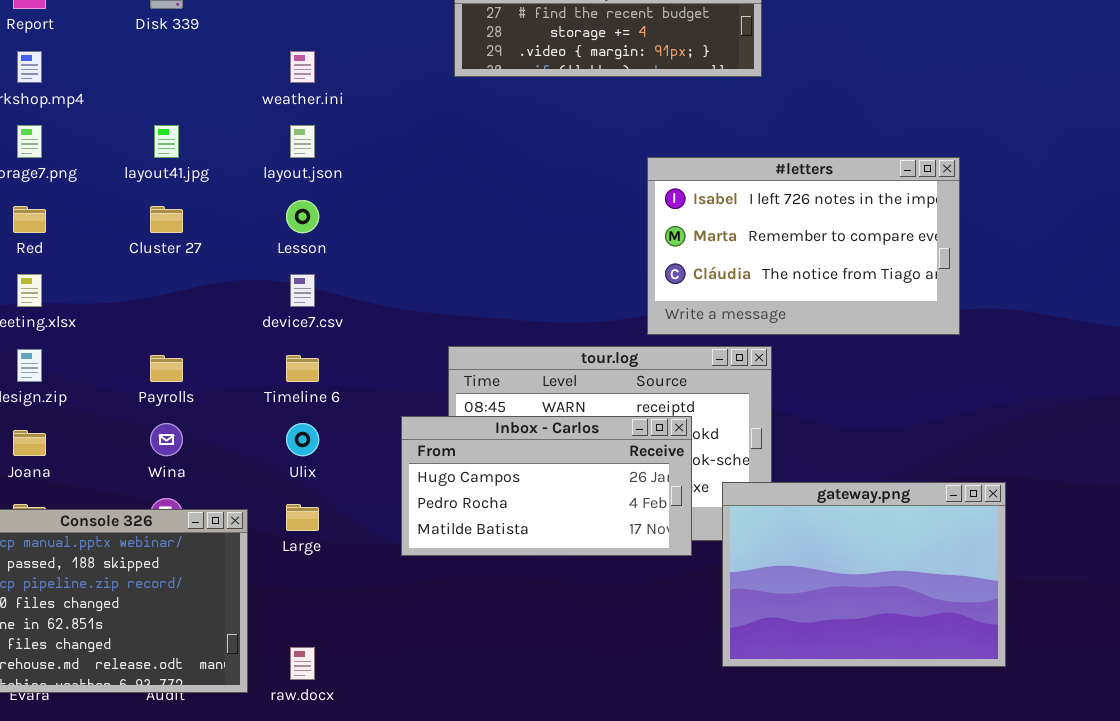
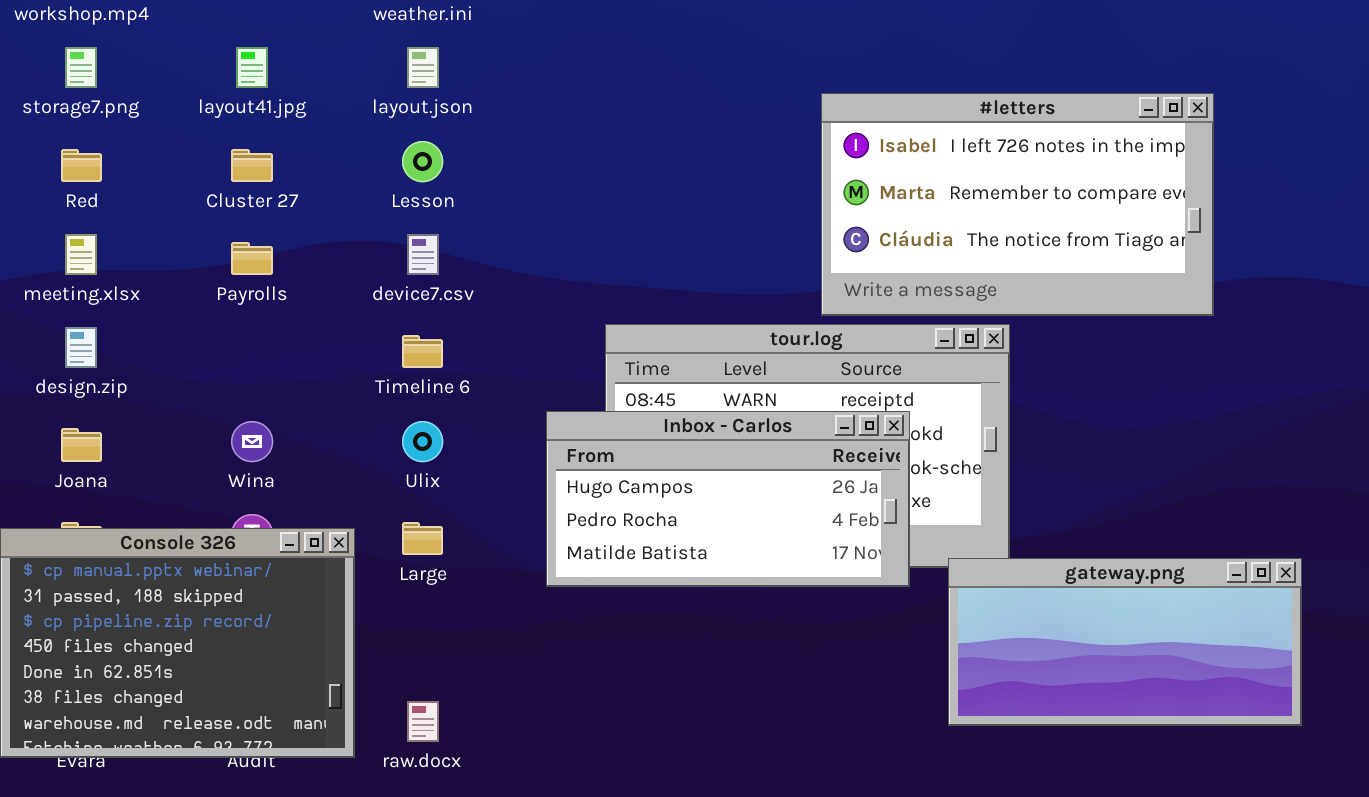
#letters: [647,157,960,335] -> [821,93,1214,316], moved
Payrolls: [150,355,183,382] -> [231,242,273,275], moved
gateway.png: [722,482,1006,667] -> [948,558,1302,726], resized

